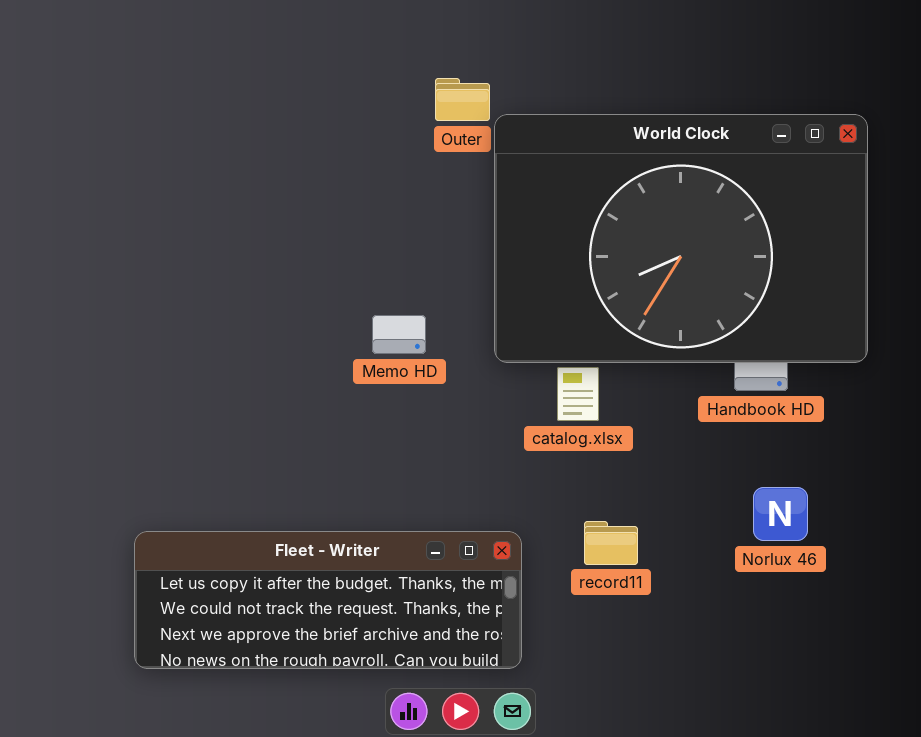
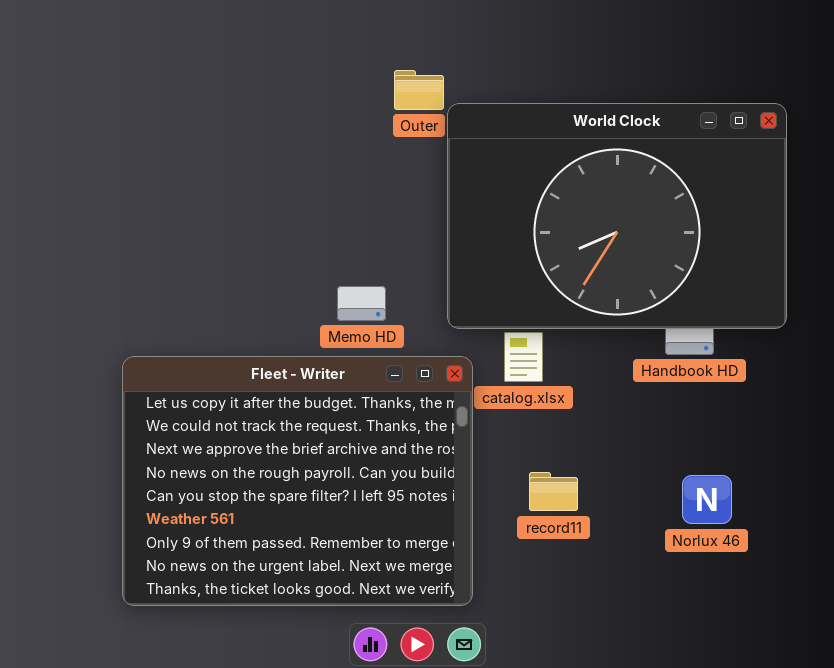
Norlux 46: [753,487,808,541] -> [682,475,732,524], moved
Fleet - Writer: [134,531,522,669] -> [122,356,473,606], resized

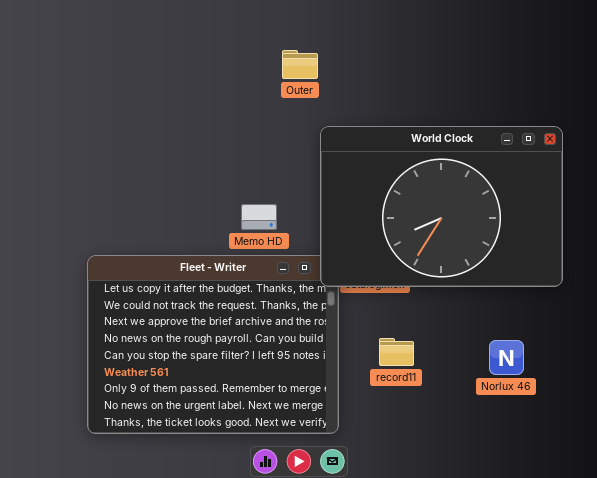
World Clock: [447,103,787,329] -> [320,126,563,287], moved

